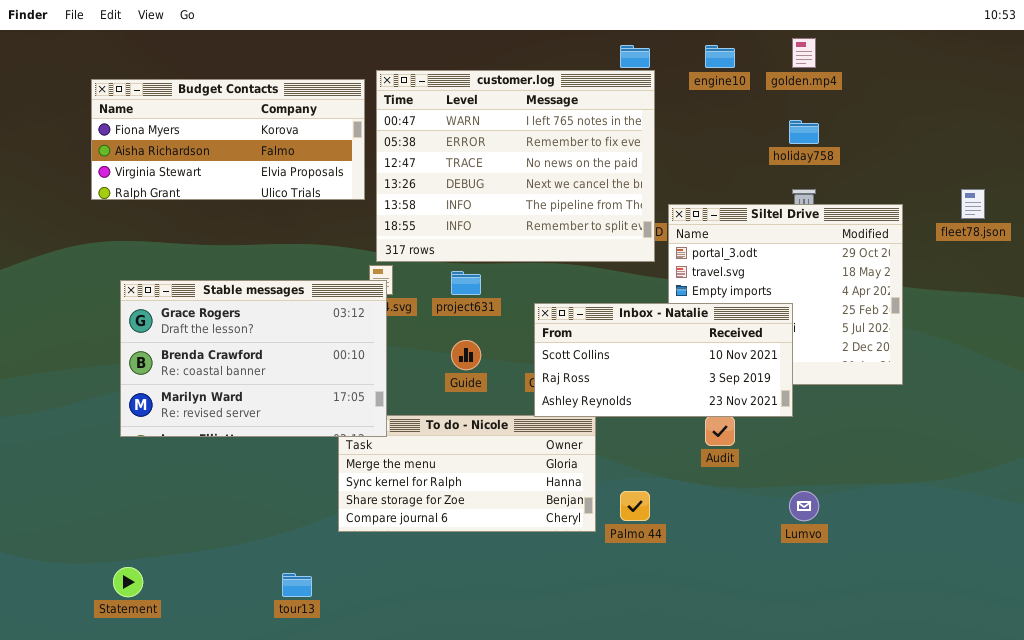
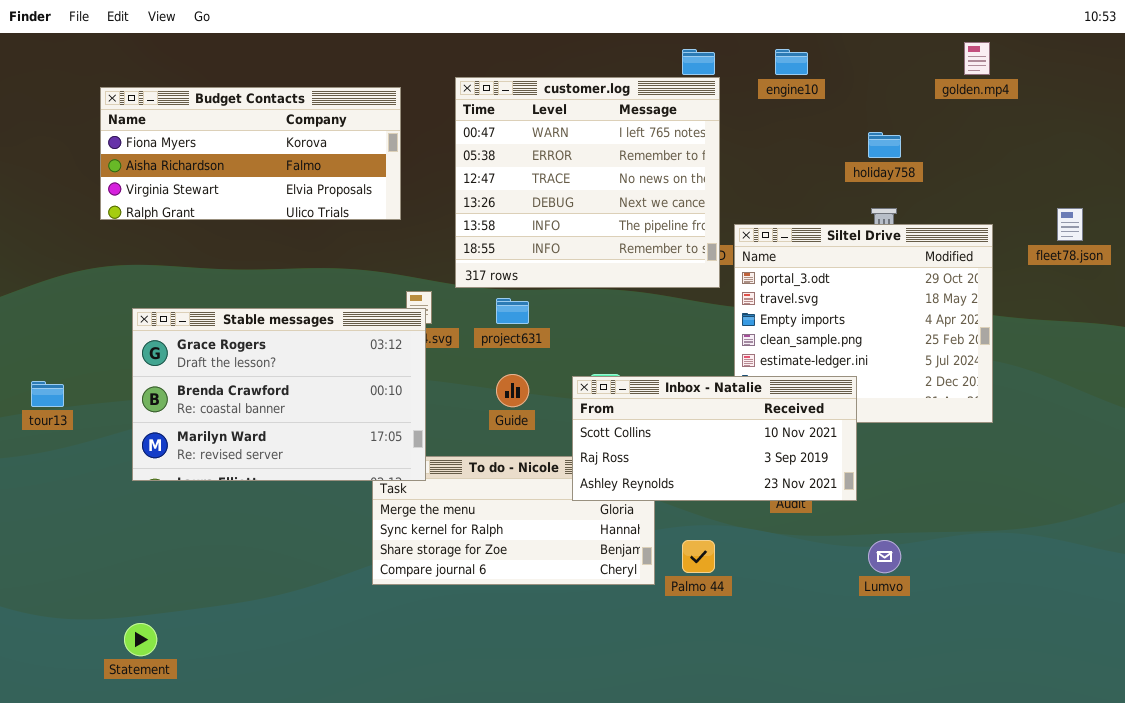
golden.mp4: [792,38,816,68] -> [964,42,990,75], moved
customer.log: [376,70,655,262] -> [455,77,720,288], resized
Inbox - Natalie: [534,303,793,417] -> [572,376,857,501], moved
tour13: [282,573,312,597] -> [31,381,64,407], moved

